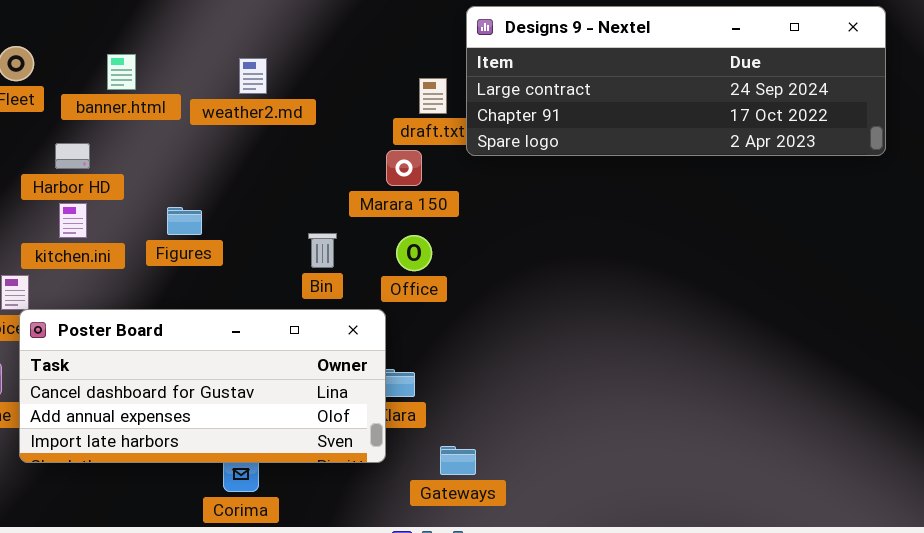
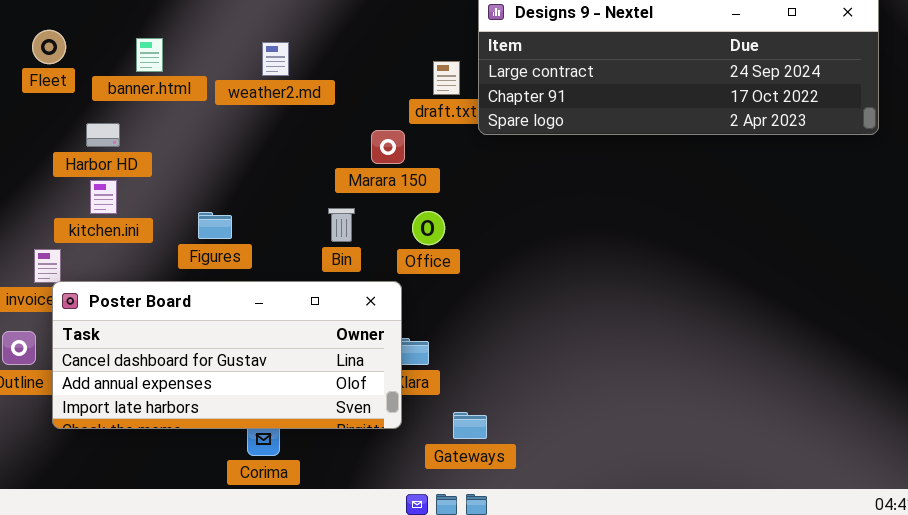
Marara 150: [386,150,422,186] -> [371,130,405,164], moved
Figures: [167,207,202,235] -> [198,212,232,239], moved

